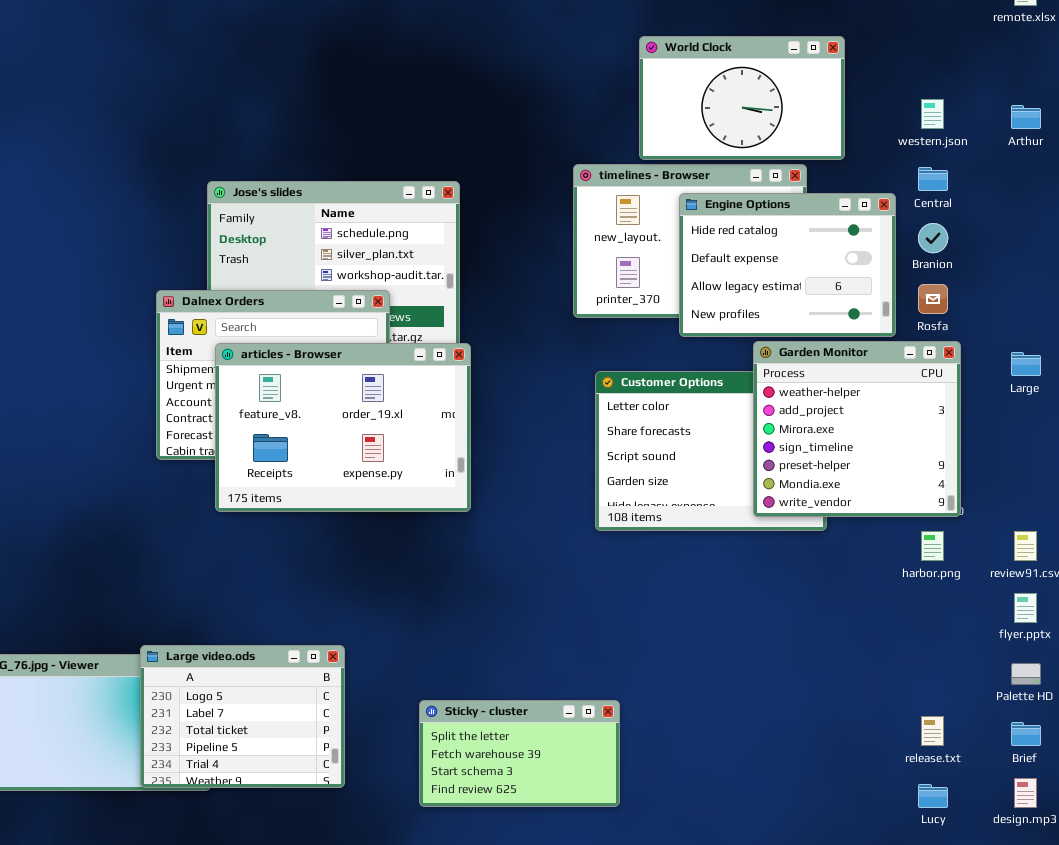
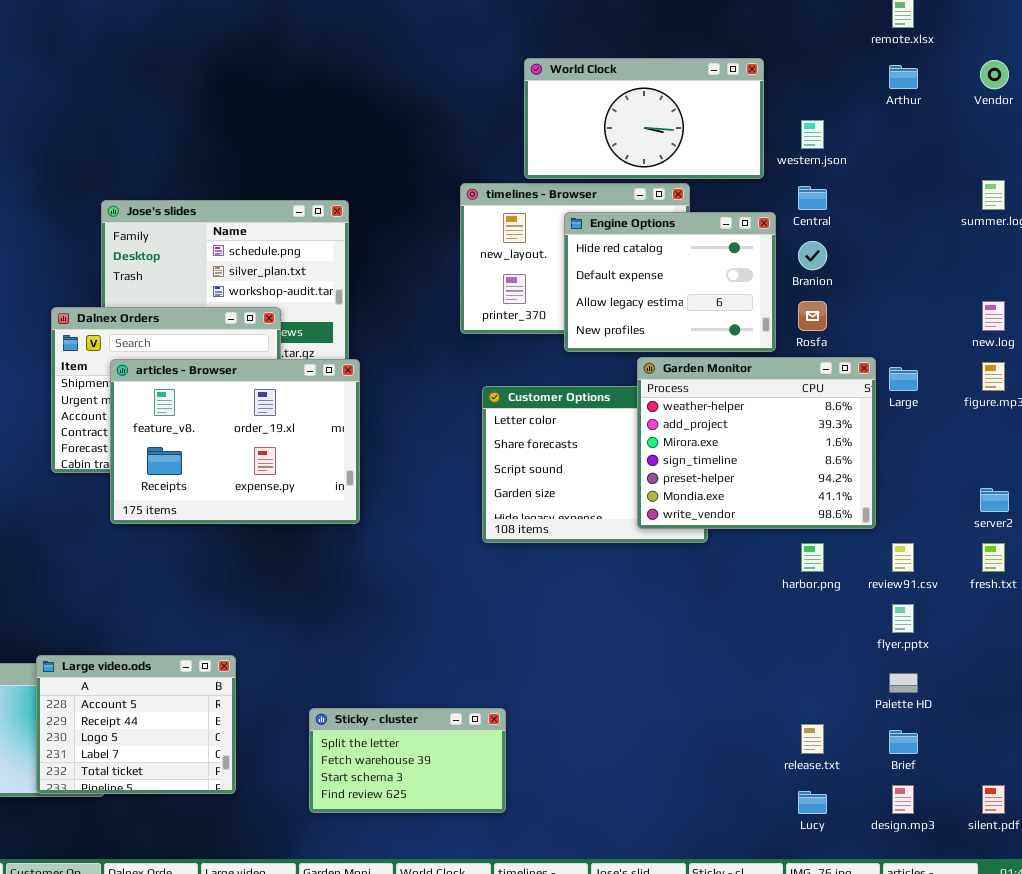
World Clock: [639,36,845,160] -> [524,58,764,179], resized
Arthur: [1011,105,1041,129] -> [889,65,918,89], moved
Garden Monitor: [753,341,961,517] -> [637,357,876,529], resized
Large video.ods: [140,645,345,788] -> [36,655,236,794], scrolled up 2 rows

